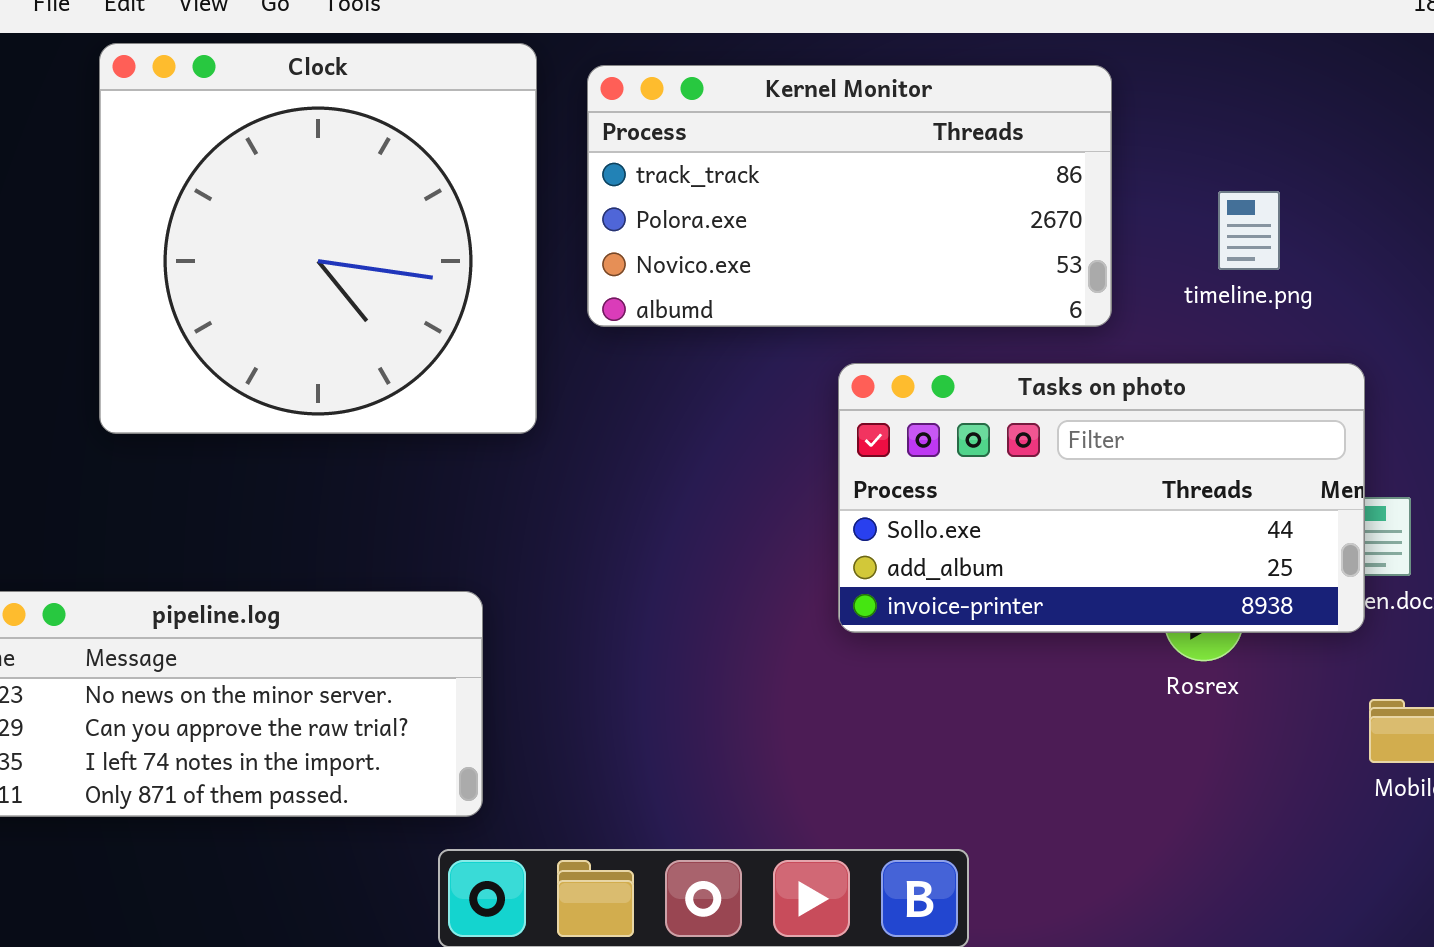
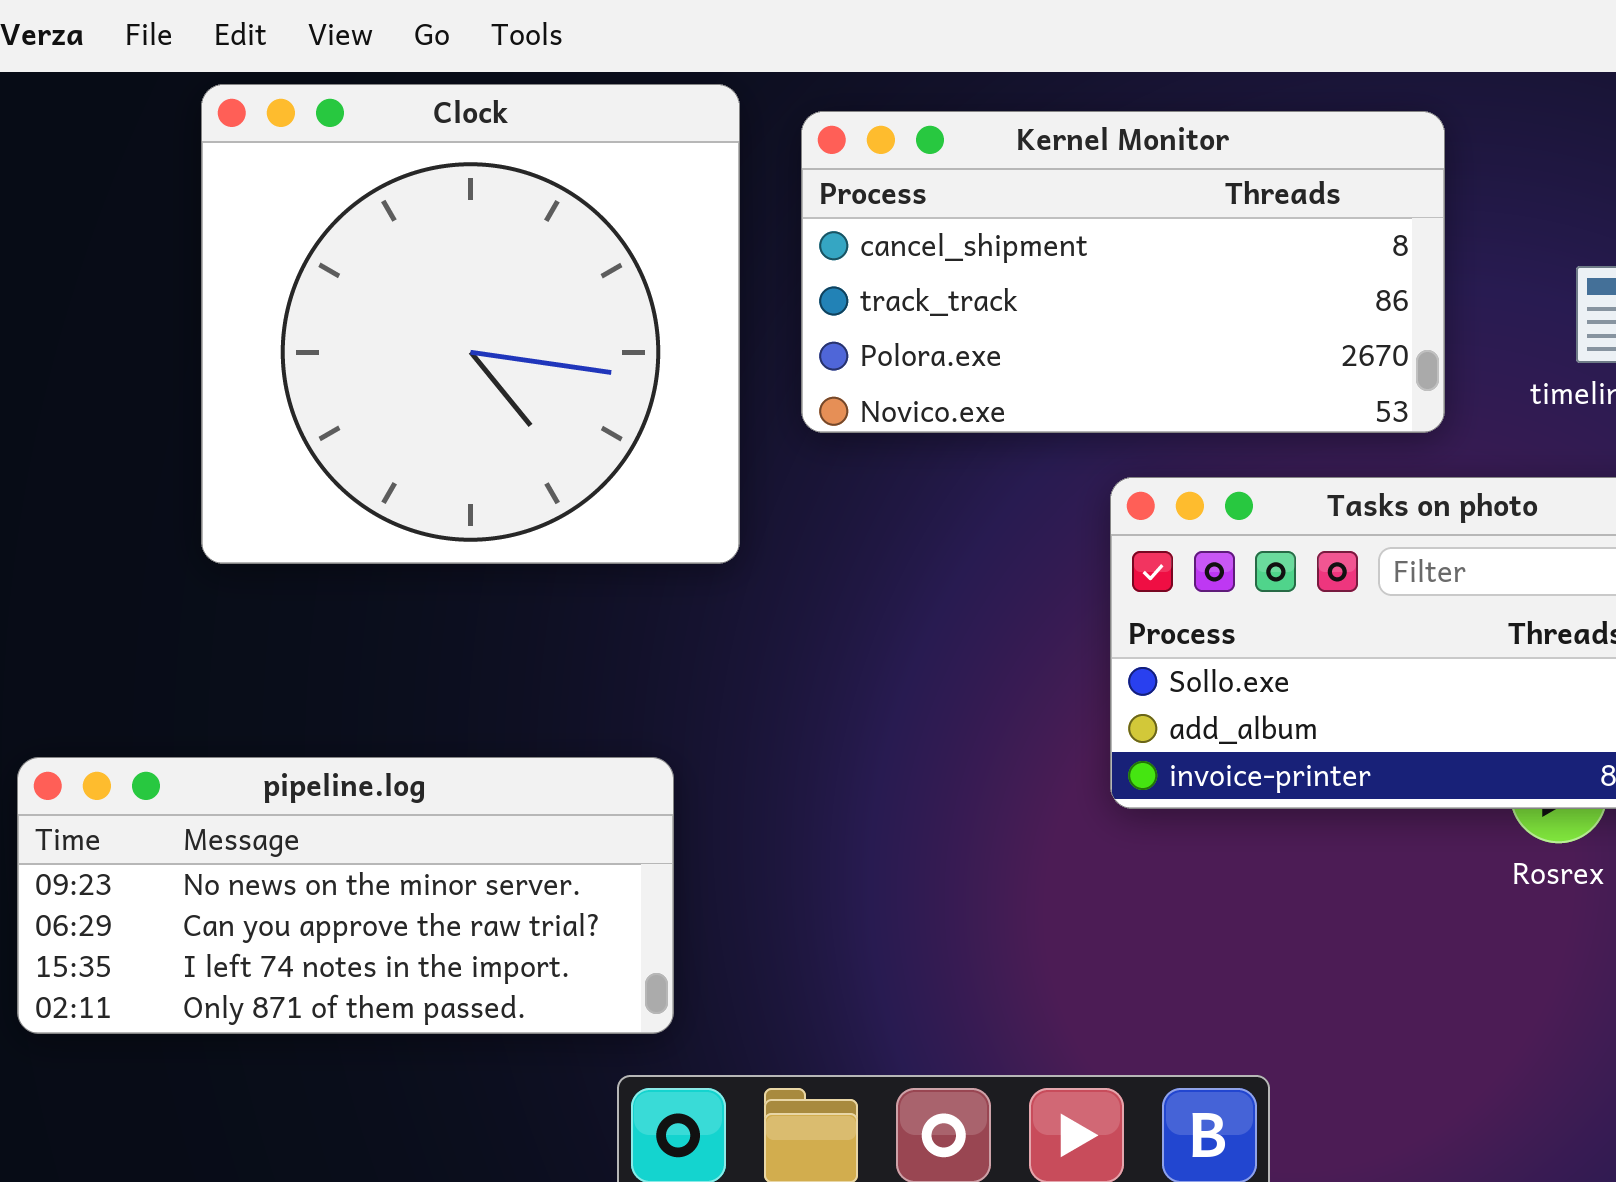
Kernel Monitor: [587,65,1112,327] -> [801,111,1445,433], scrolled up 1 row

